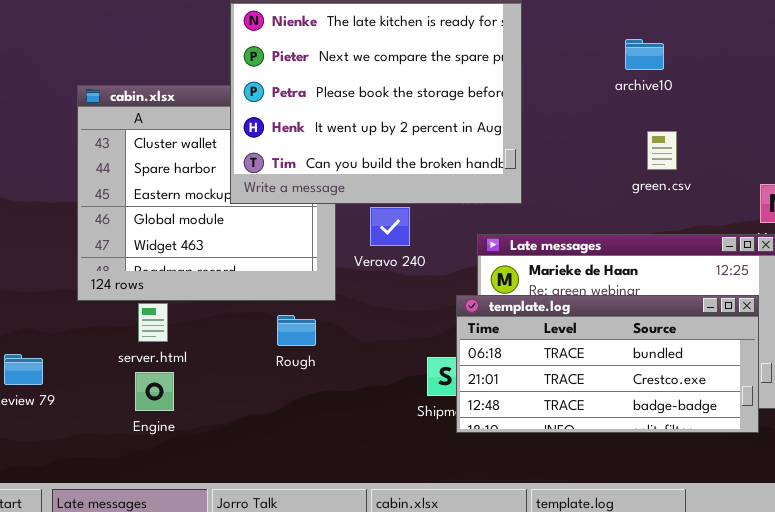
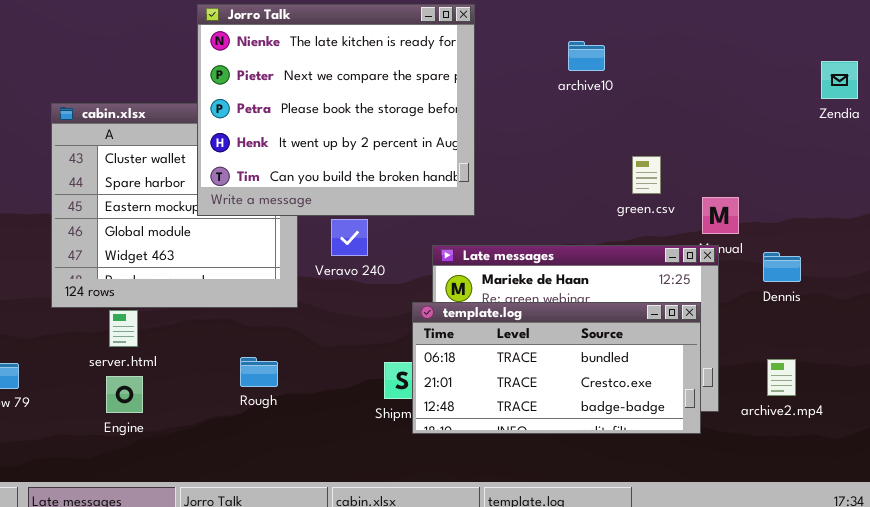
archive10: [625,39,664,70] -> [568,41,605,71], moved
green.csv: [647,131,677,170] -> [632,156,661,194], moved
Rough: [277,315,316,346] -> [240,357,278,387], moved

